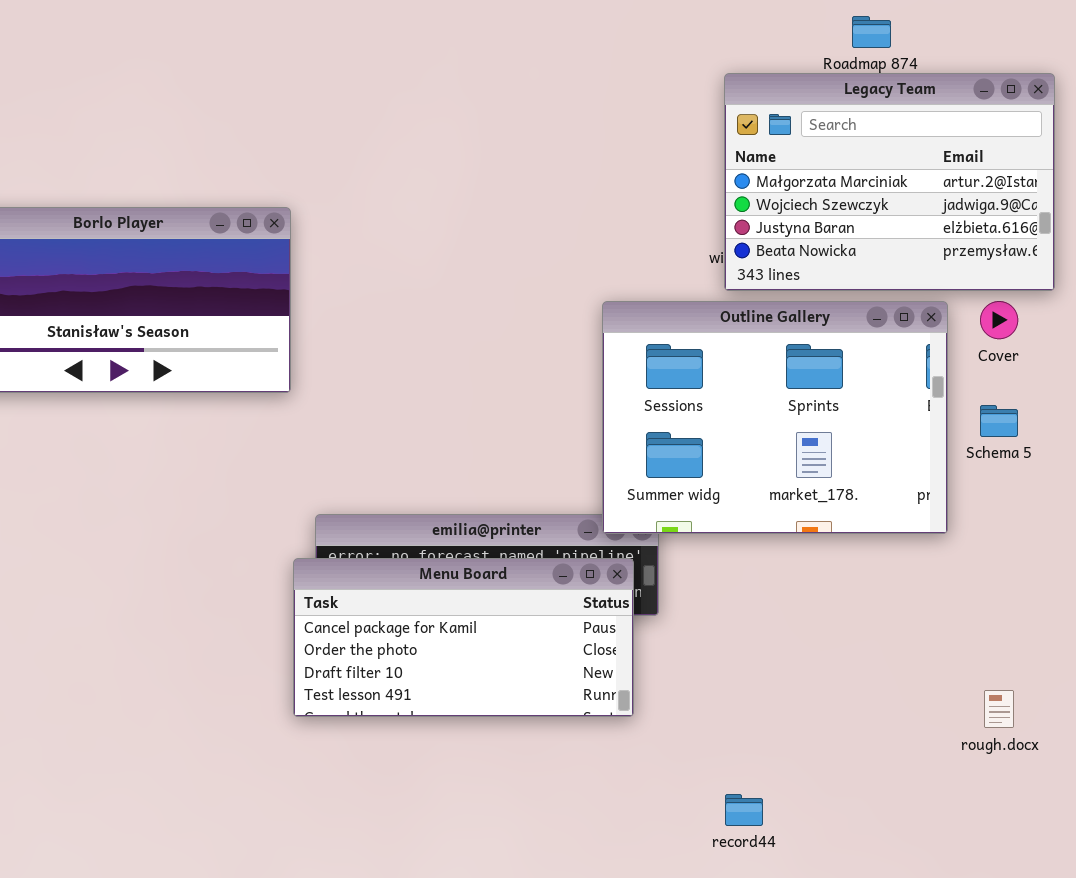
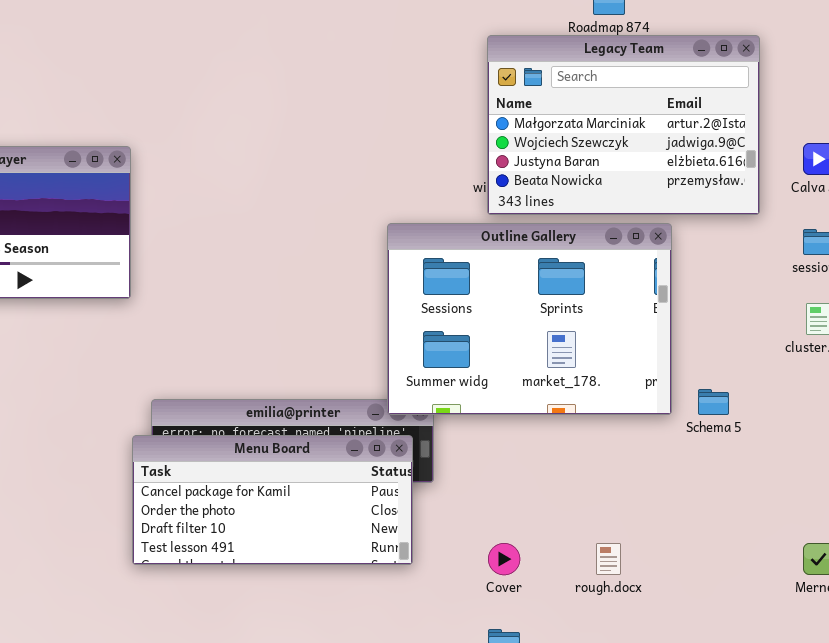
Cover: [980,301,1018,339] -> [488,543,520,575], moved
Schema 5: [980,405,1018,437] -> [698,389,729,415], moved
rough.docx: [984,690,1014,728] -> [596,543,621,575], moved

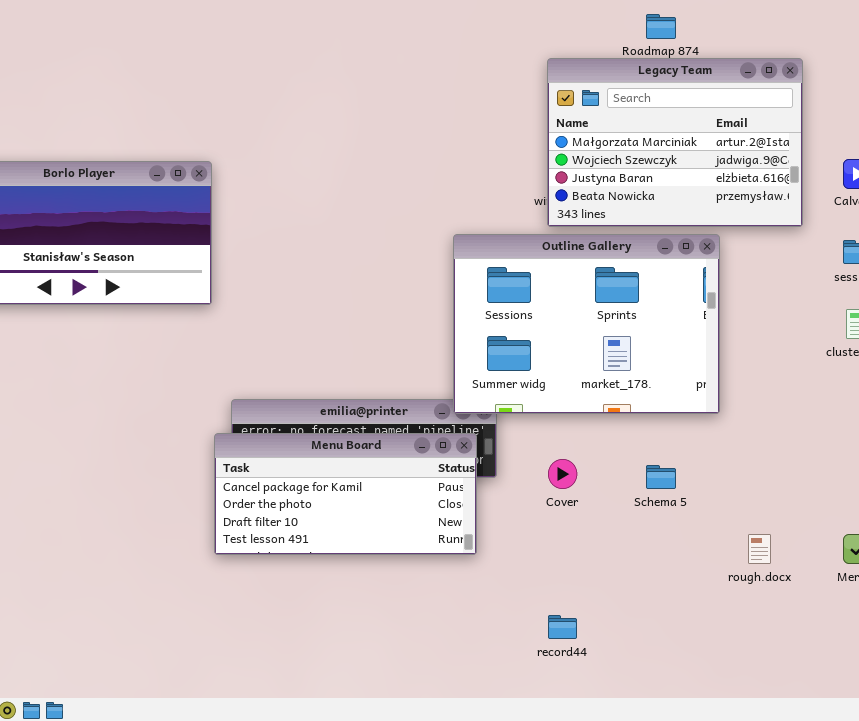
Schema 5: [698,389,729,415] -> [646,465,676,489], moved
Cover: [488,543,520,575] -> [548,459,577,489], moved
rough.docx: [596,543,621,575] -> [748,534,771,564], moved

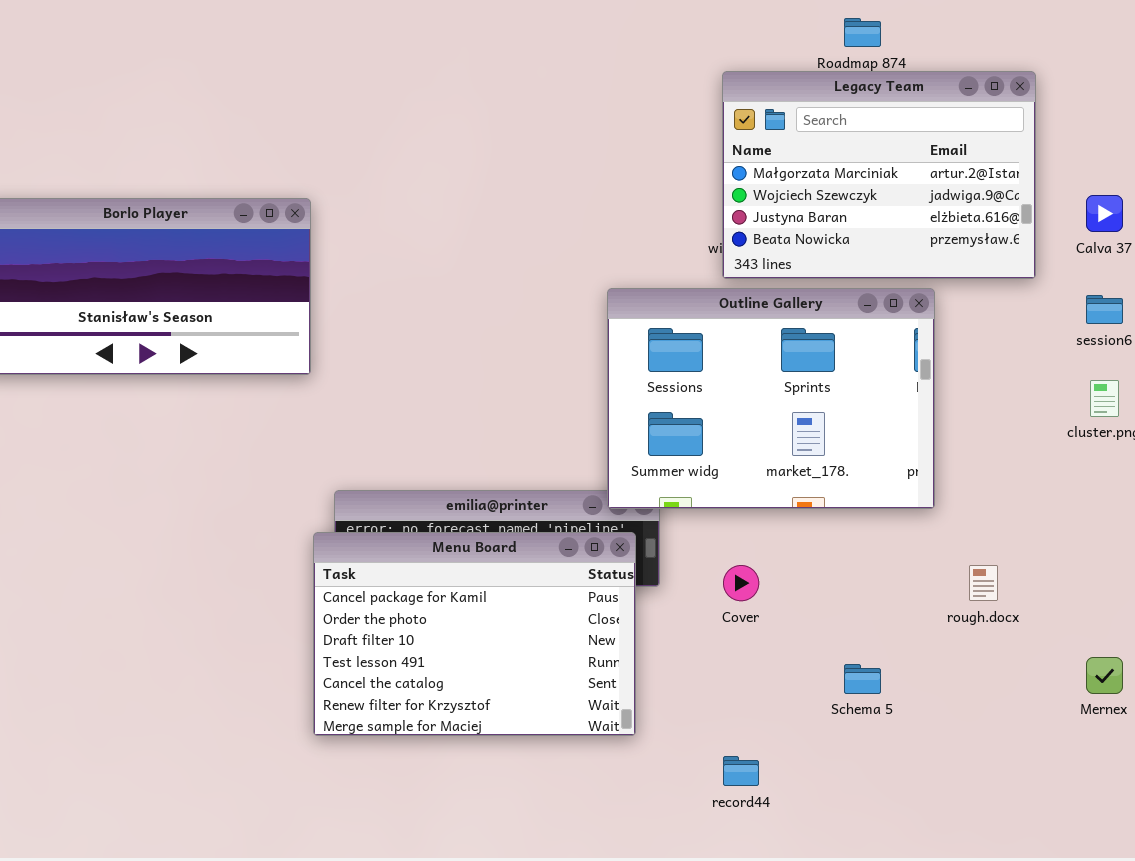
Menu Board: [214,433,477,555] -> [313,532,636,736], resized
Schema 5: [646,465,676,489] -> [844,664,881,694], moved
rough.docx: [748,534,771,564] -> [969,565,998,601], moved

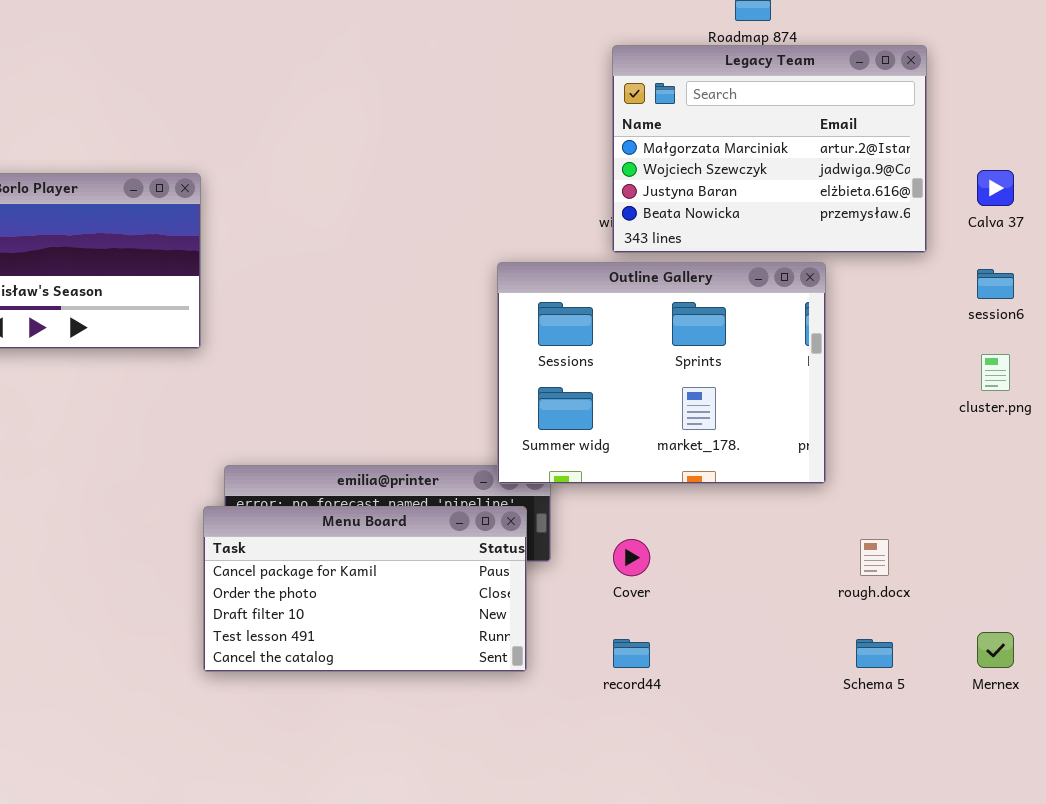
Menu Board: [313,532,636,736] -> [203,506,527,672], resized
Schema 5: [844,664,881,694] -> [856,639,893,668], moved
record44: [723,756,759,786] -> [613,639,650,668], moved

